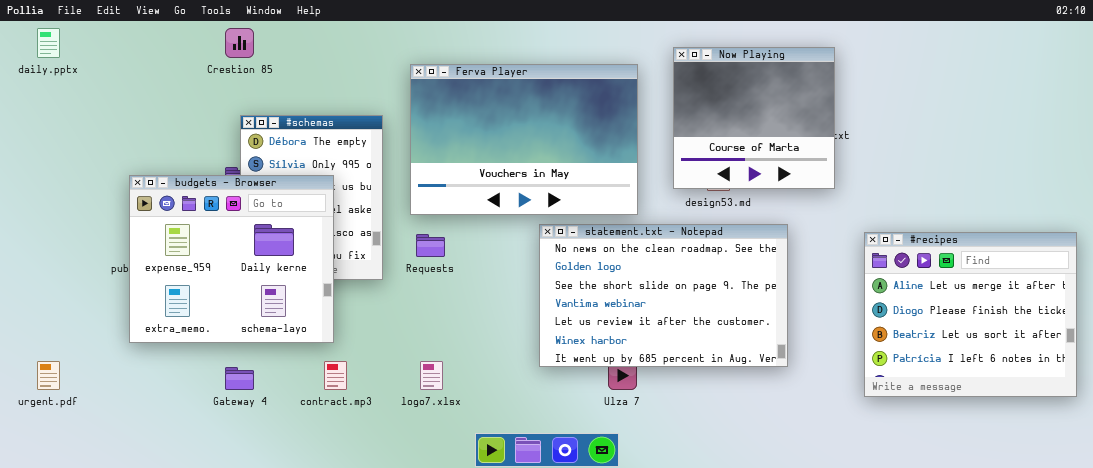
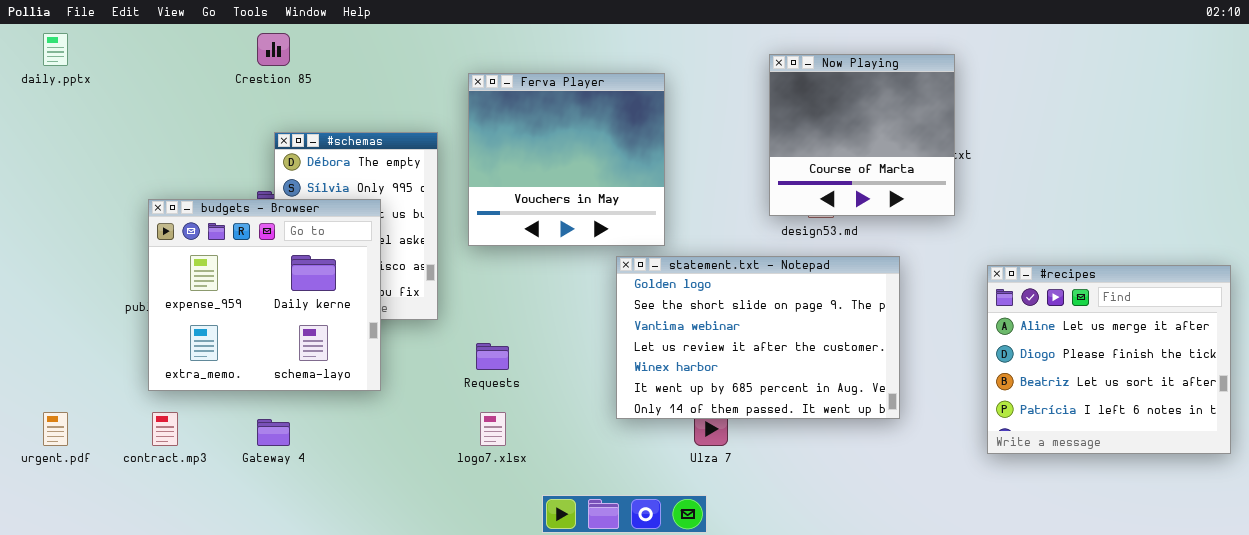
Ferva Player: [410,64,638,215] -> [468,73,665,246], resized
statement.txt - Notepad: [539,224,788,367] -> [616,256,900,419], scrolled down 1 row
Requests: [416,234,445,257] -> [476,343,509,370], moved
contract.mp3: [324,361,347,390] -> [152,412,178,446], moved

